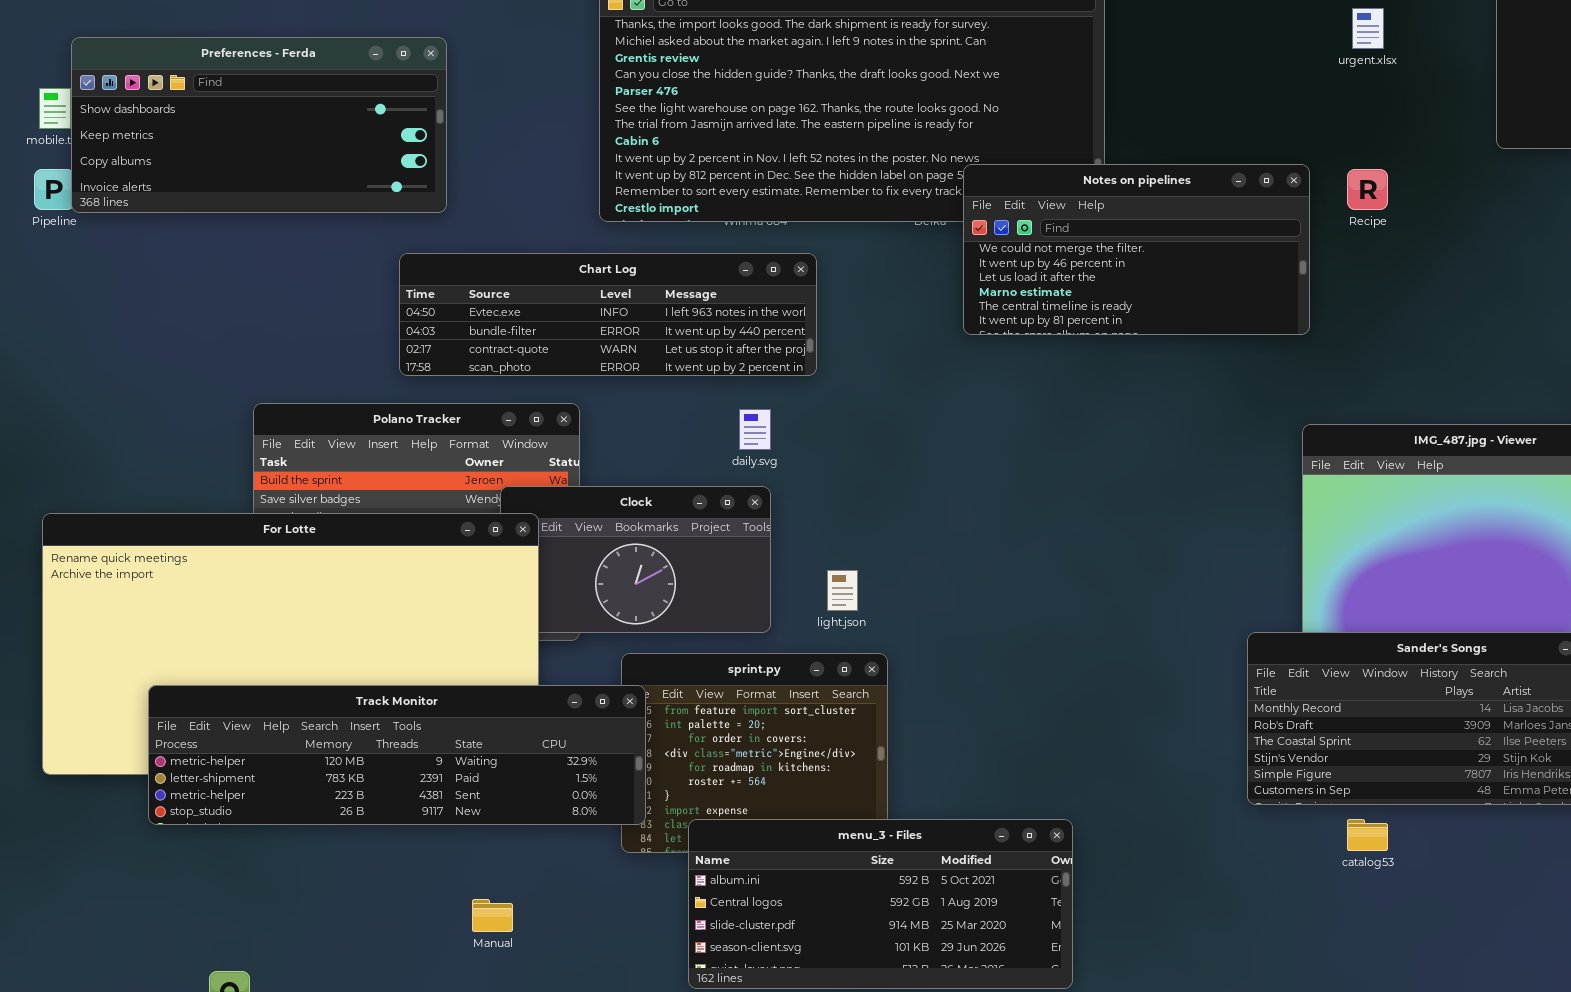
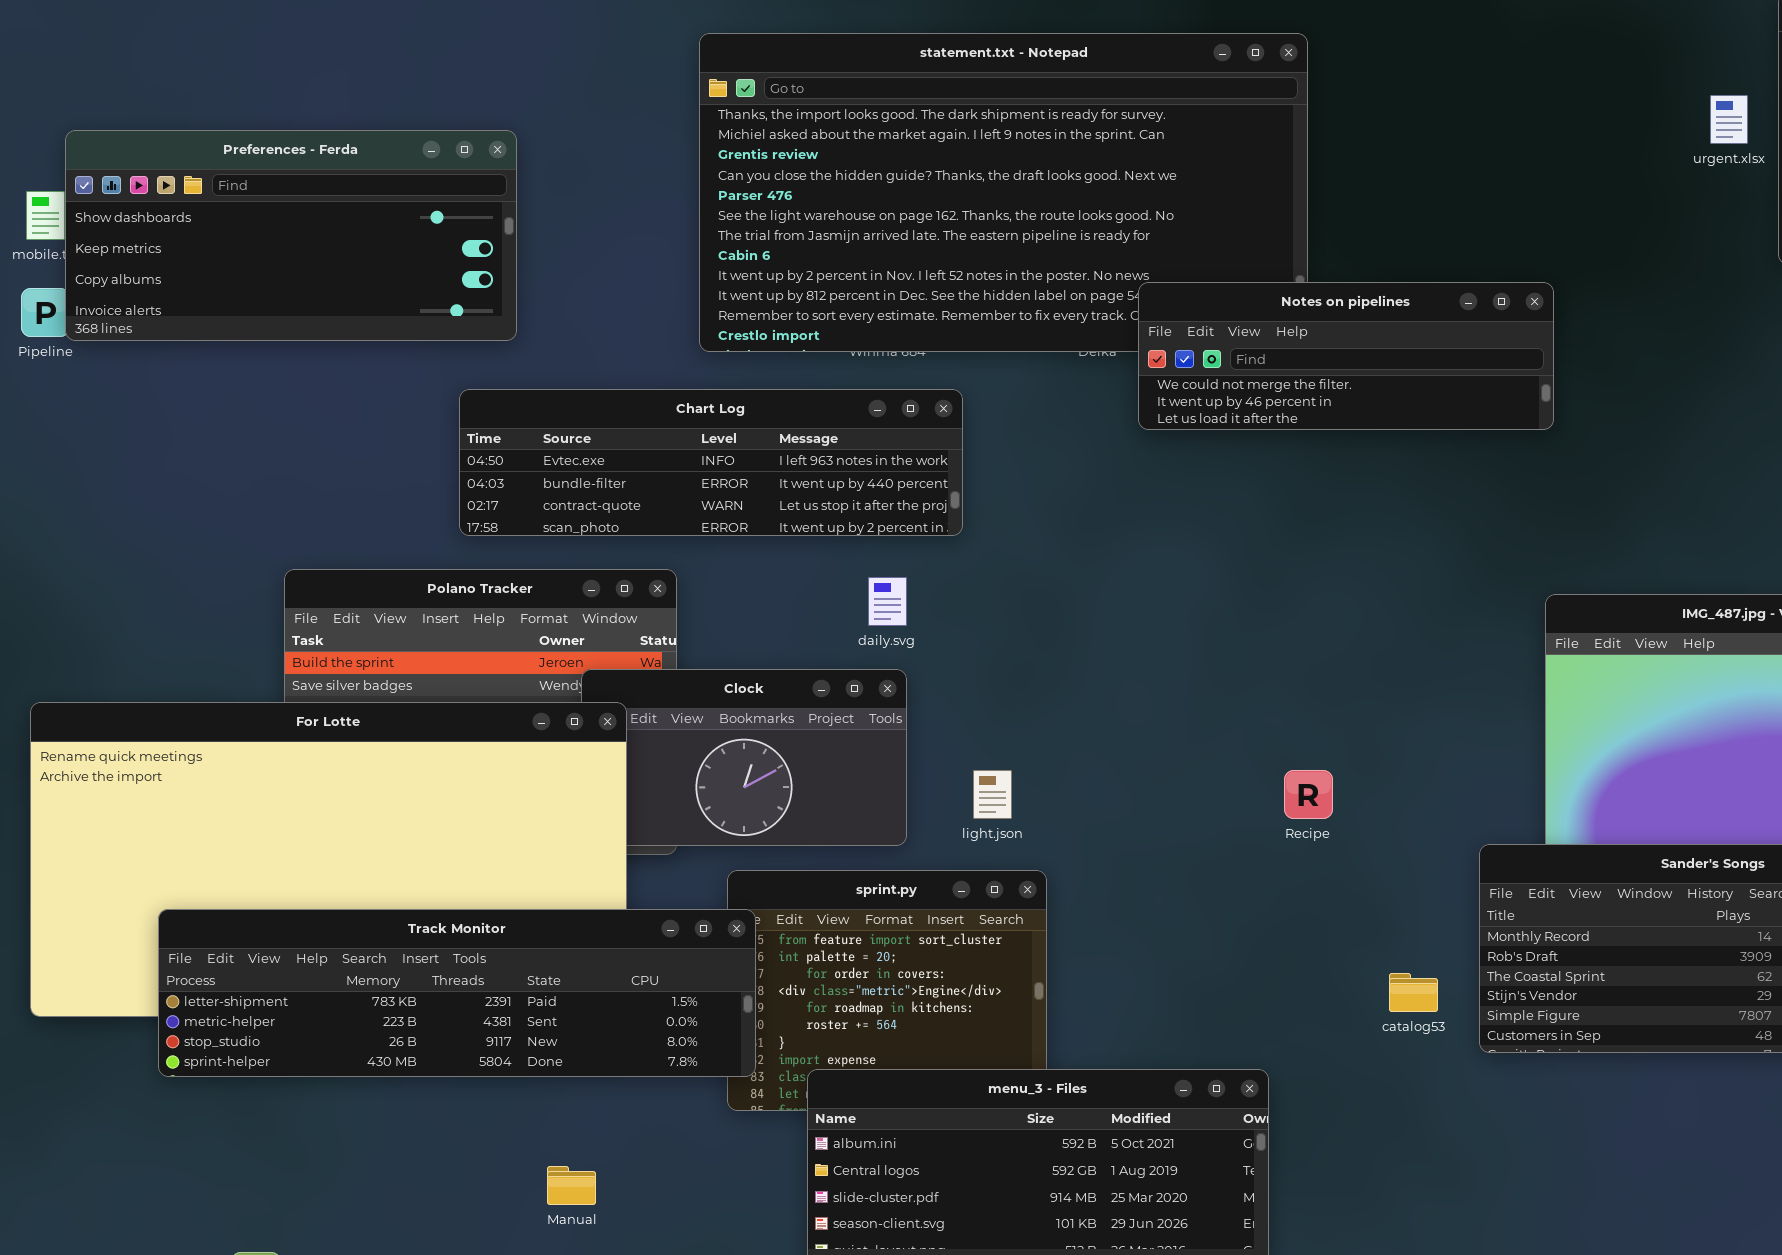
urgent.xlsx: [1352,8,1384,49] -> [1710,95,1748,144], moved
Notes on pipelines: [963,164,1310,335] -> [1138,282,1554,430], resized
Recipe: [1347,169,1388,210] -> [1284,770,1333,819], moved
Track Monitor: [148,685,646,825] -> [158,909,756,1077], scrolled down 1 row
catalog53: [1347,819,1388,851] -> [1389,973,1438,1012], moved

